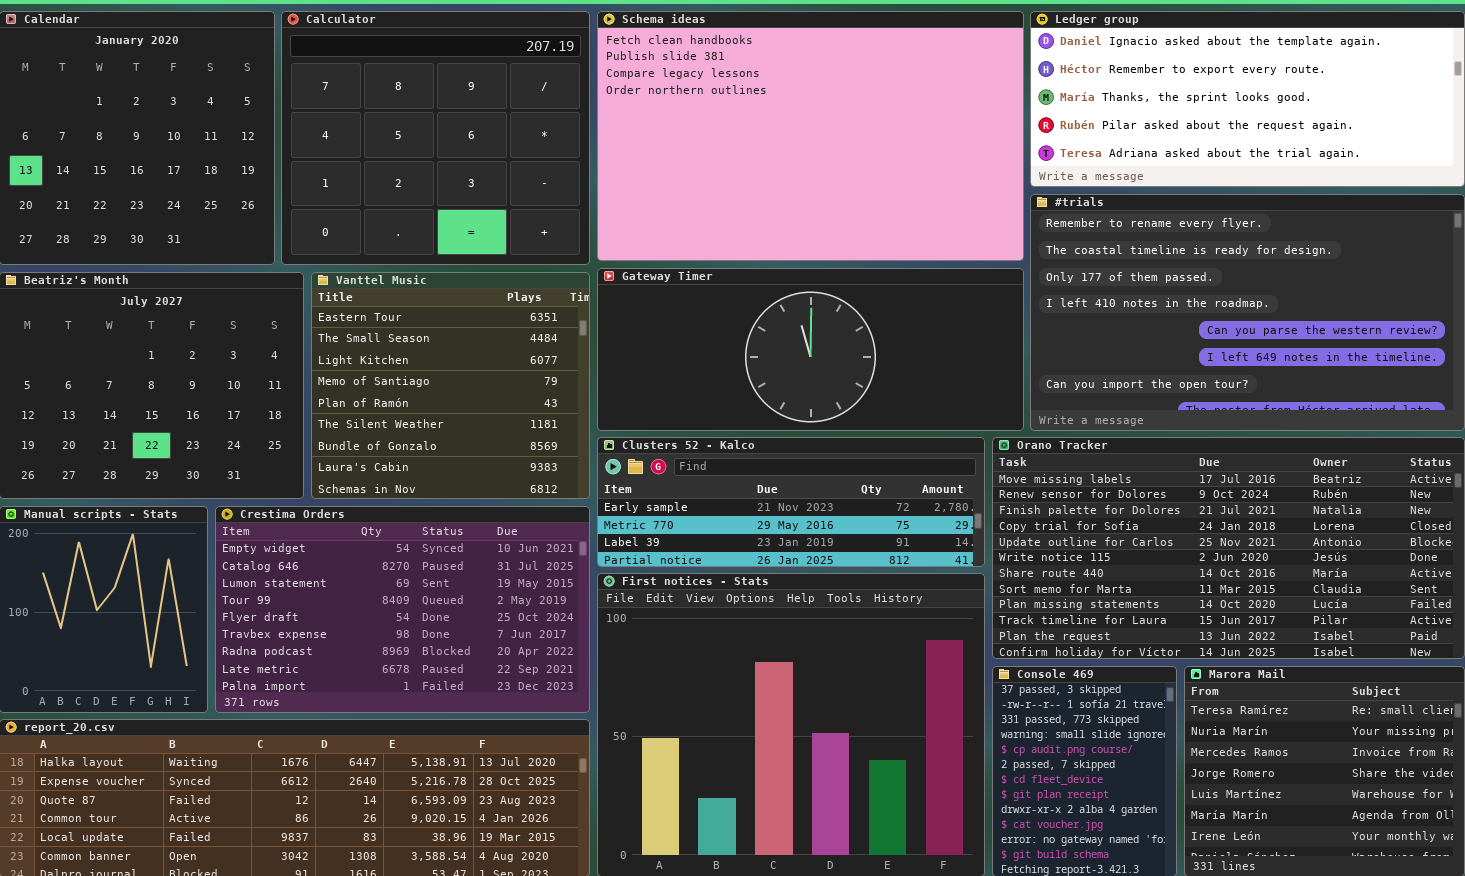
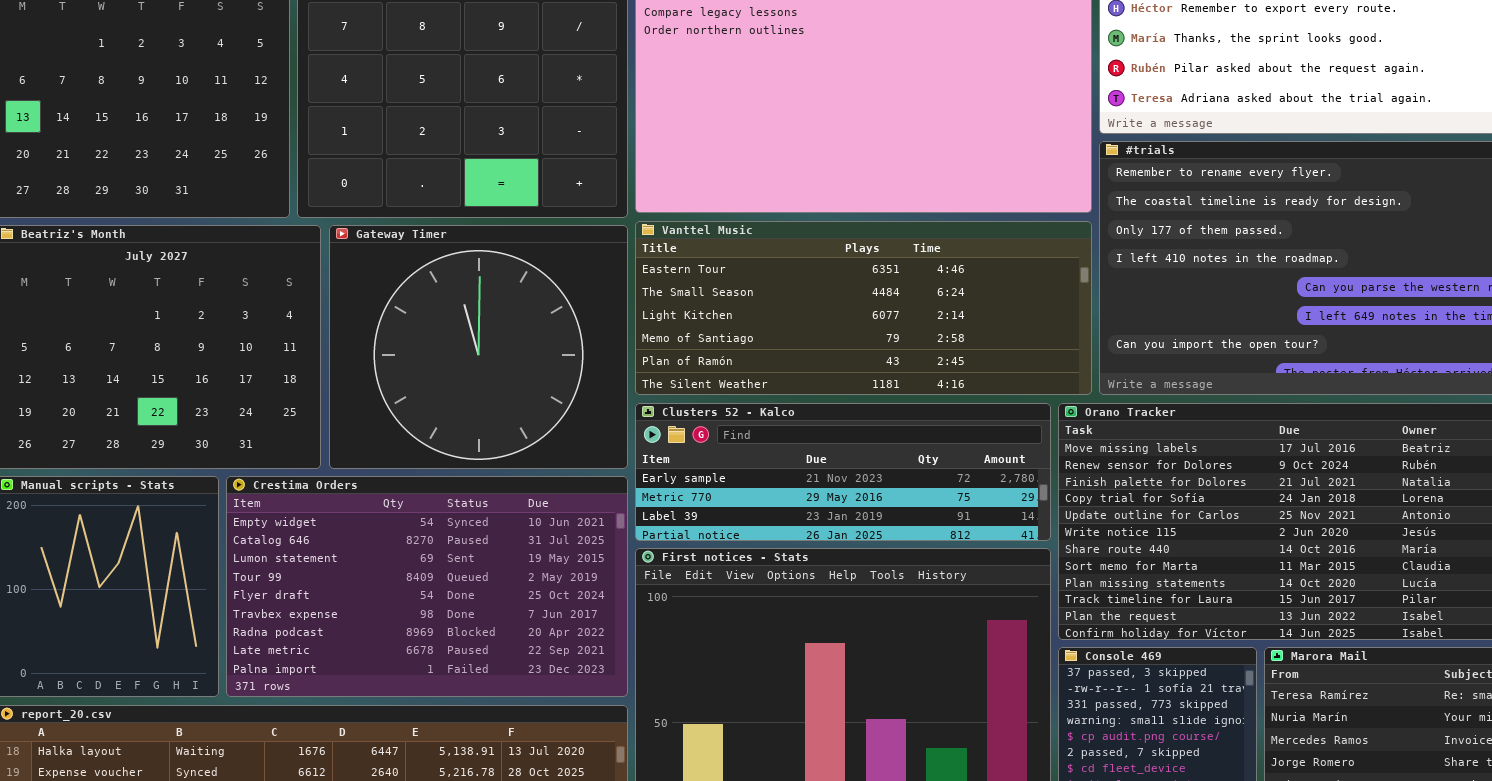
Gateway Timer: [597,268,1024,431] -> [329,225,628,469], moved, resized
Vanttel Music: [311,272,590,499] -> [635,221,1092,395], moved, resized

